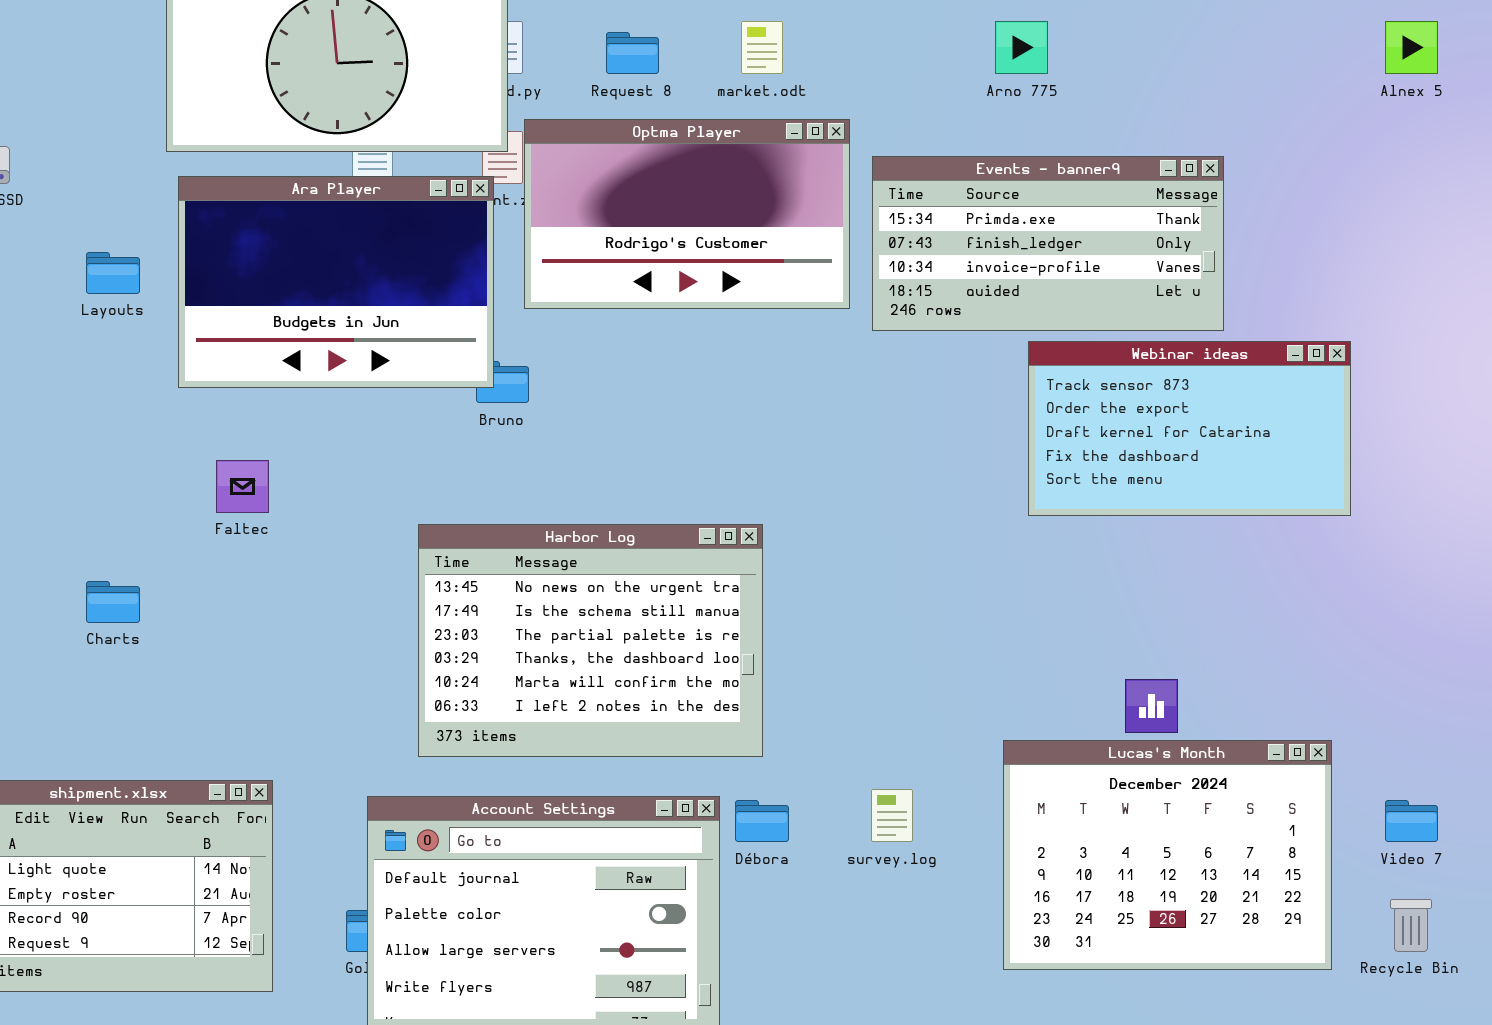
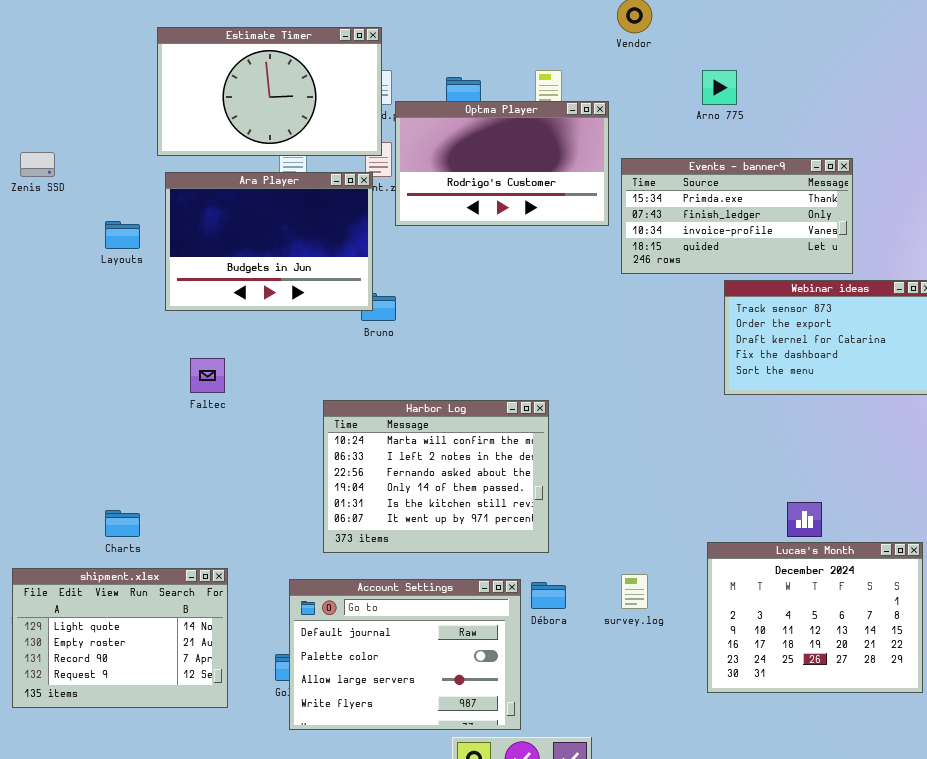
Optma Player: [524,119,850,309] -> [395,101,609,226], moved
Harbor Log: [418,524,763,757] -> [323,400,549,553], scrolled down 4 rows
Charts: [86,581,140,623] -> [105,510,140,537], moved

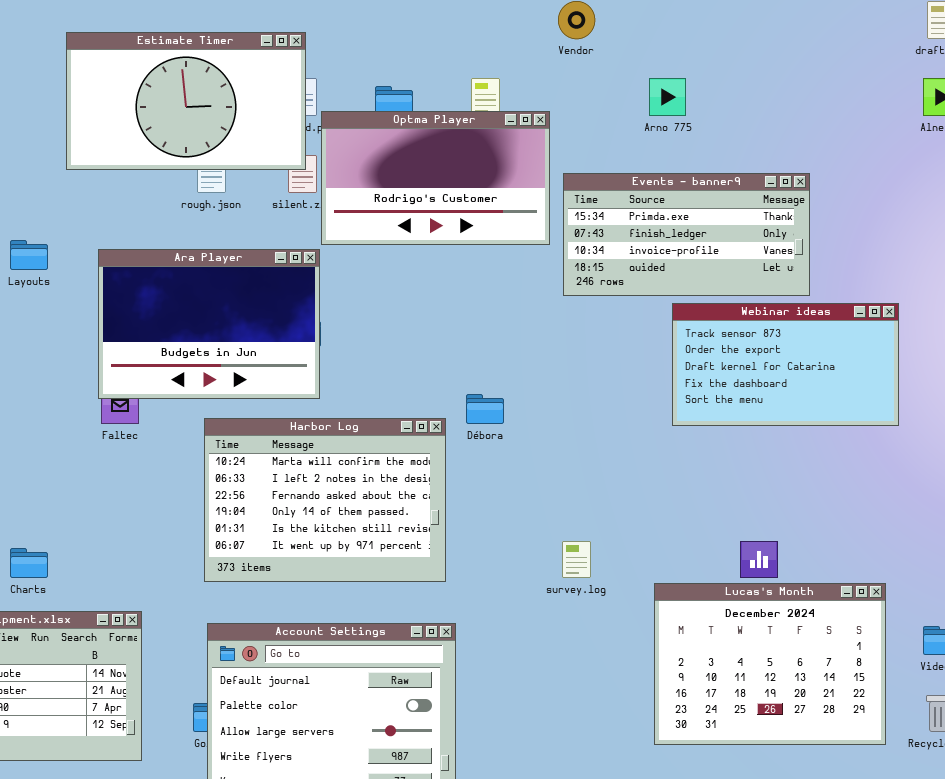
Ara Player: [165,172,373,311] -> [98,249,320,399], moved
Harbor Log: [323,400,549,553] -> [204,418,446,582], moved
survey.log: [621,574,648,609] -> [562,541,591,578], moved
Débora: [531,582,566,609] -> [466,394,504,424], moved

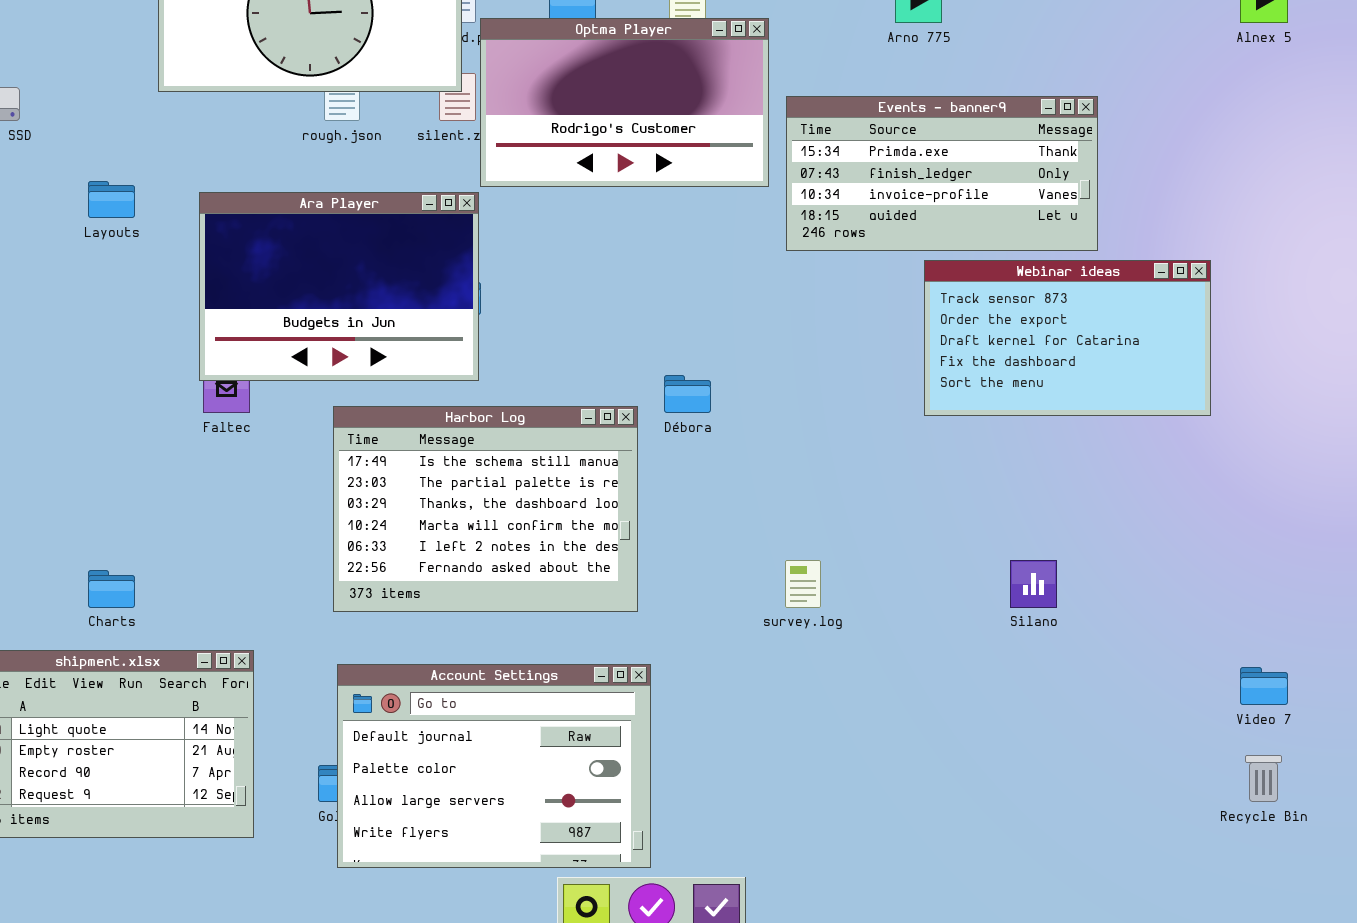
Harbor Log: [204,418,446,582] -> [333,406,638,612], scrolled up 3 rows
Lucas's Month: [654,583,886,745] -> none, closed

